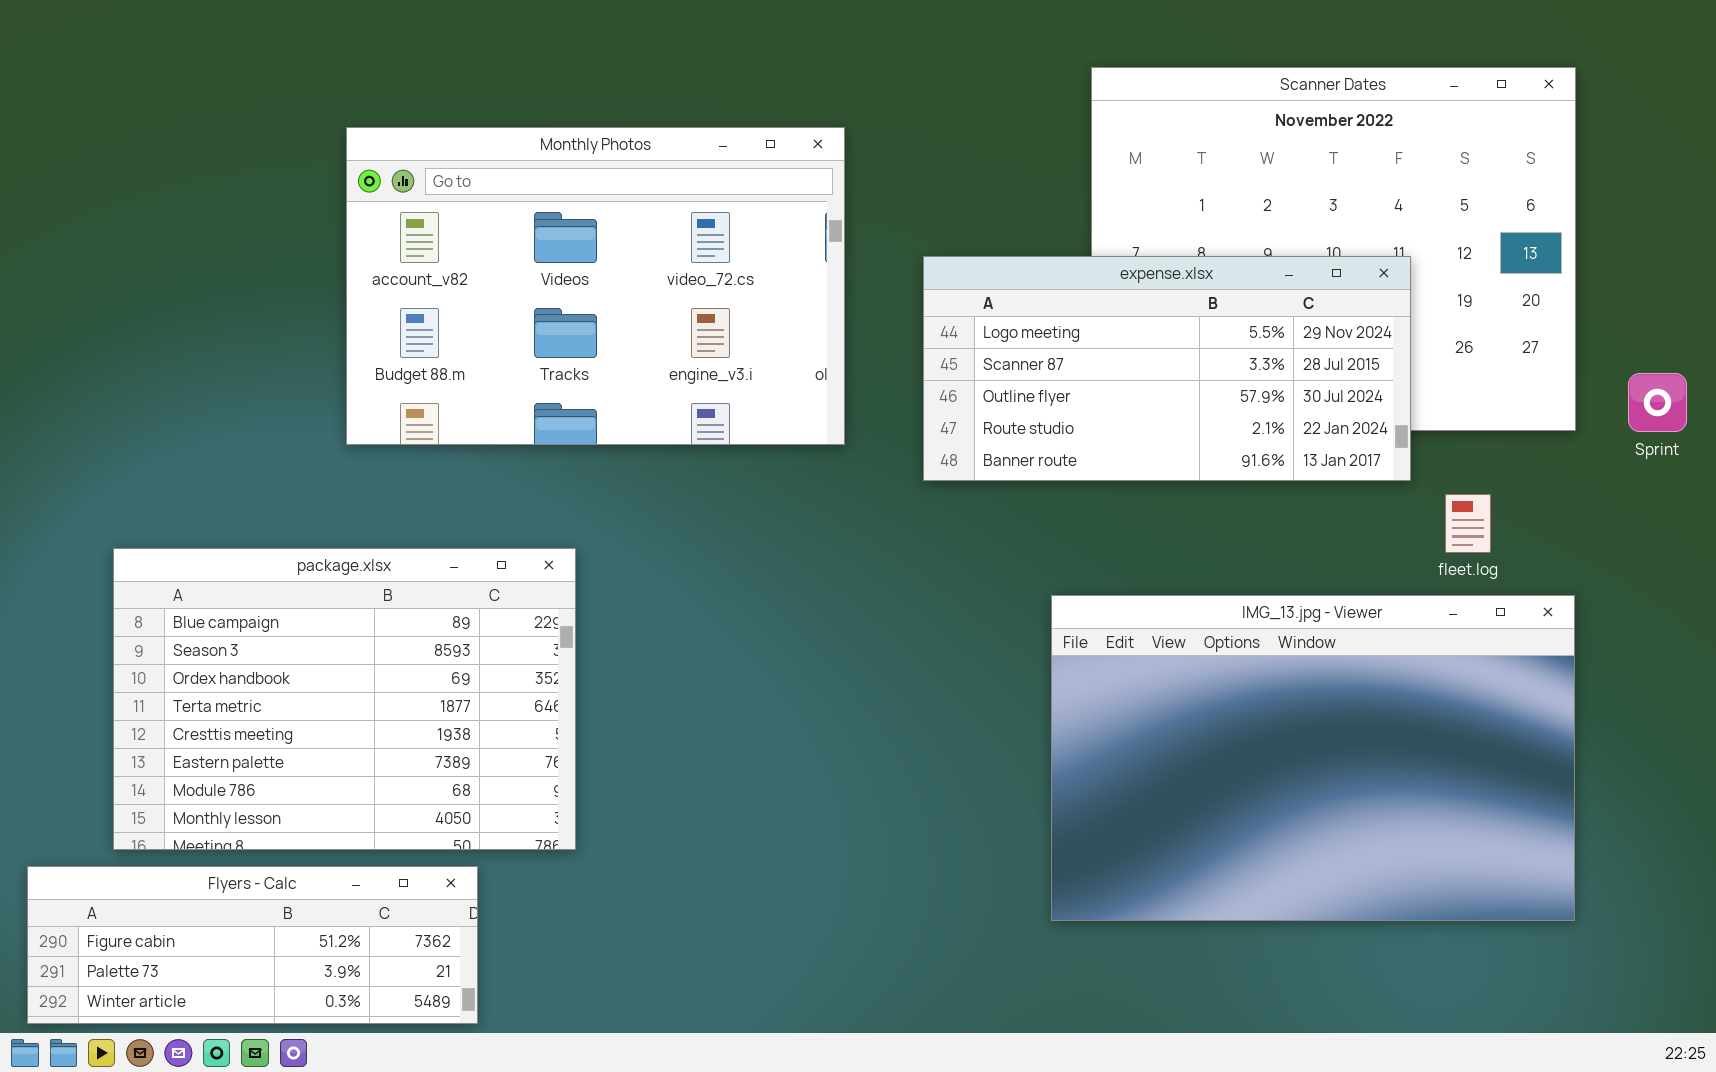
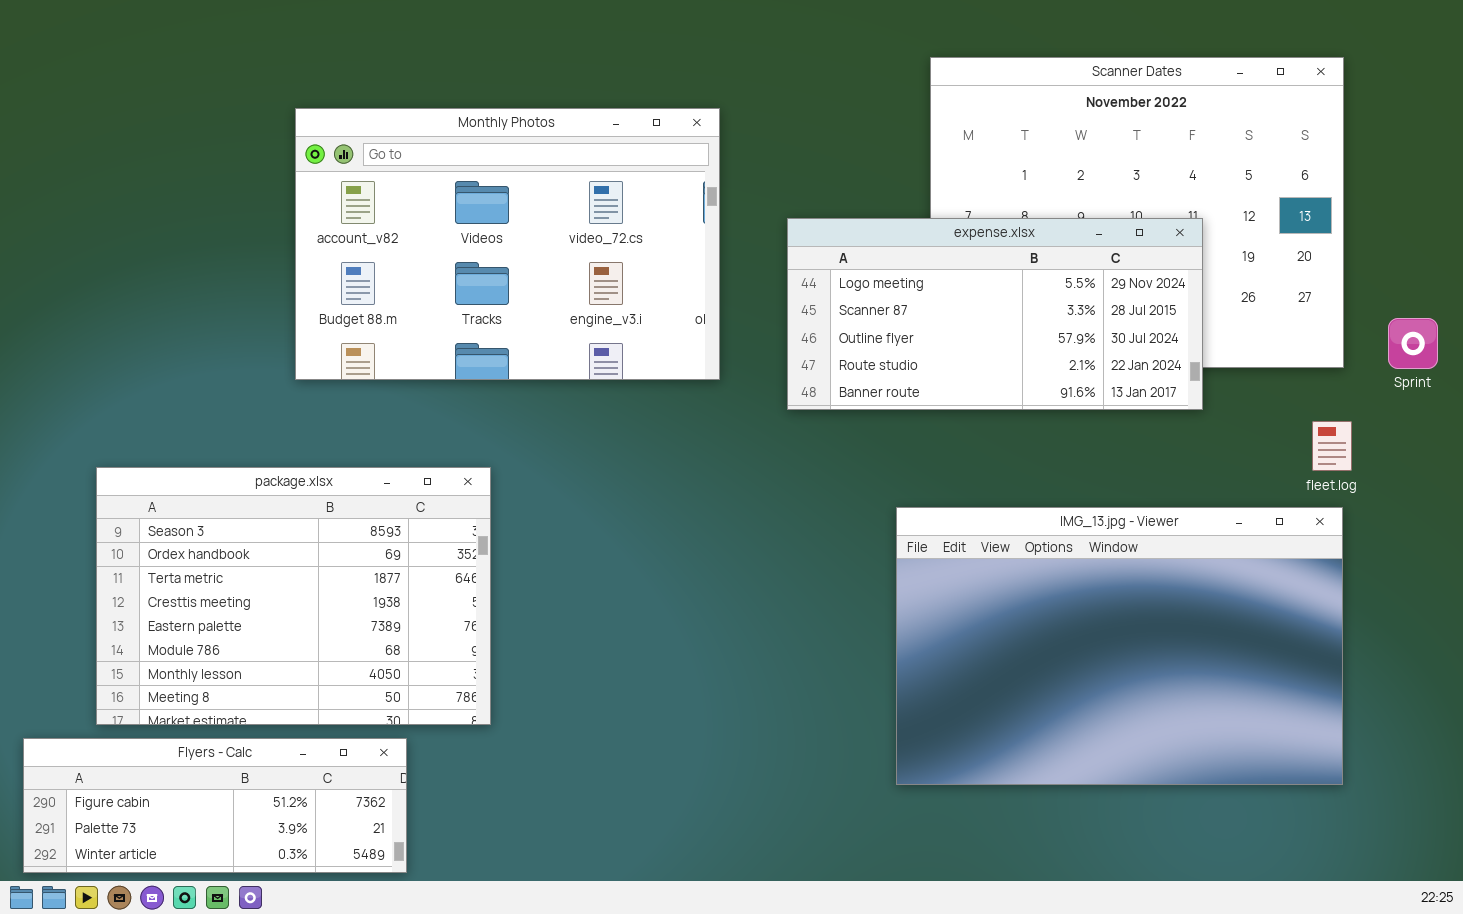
fleet.log: [1445,494,1491,553] -> [1312,421,1352,471], moved
package.xlsx: [113,548,576,850] -> [96,467,491,725], scrolled down 1 row

